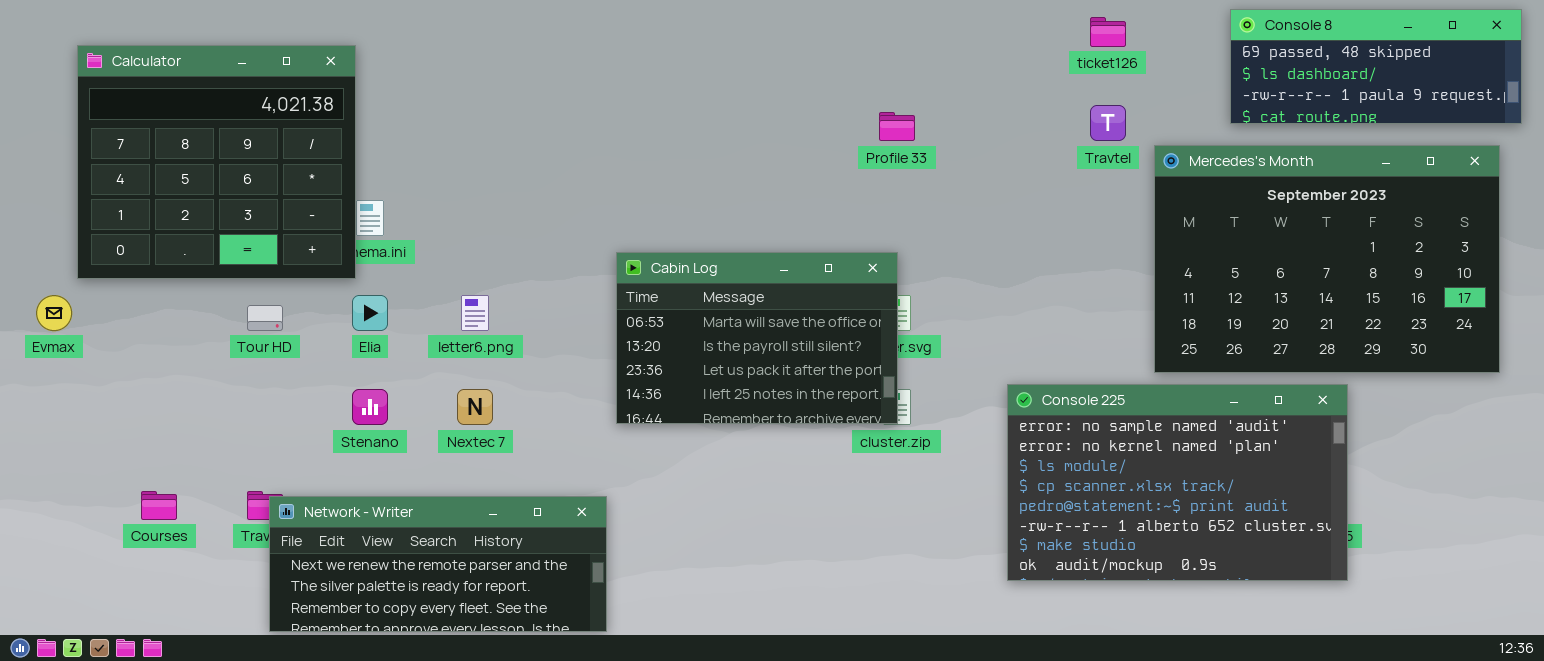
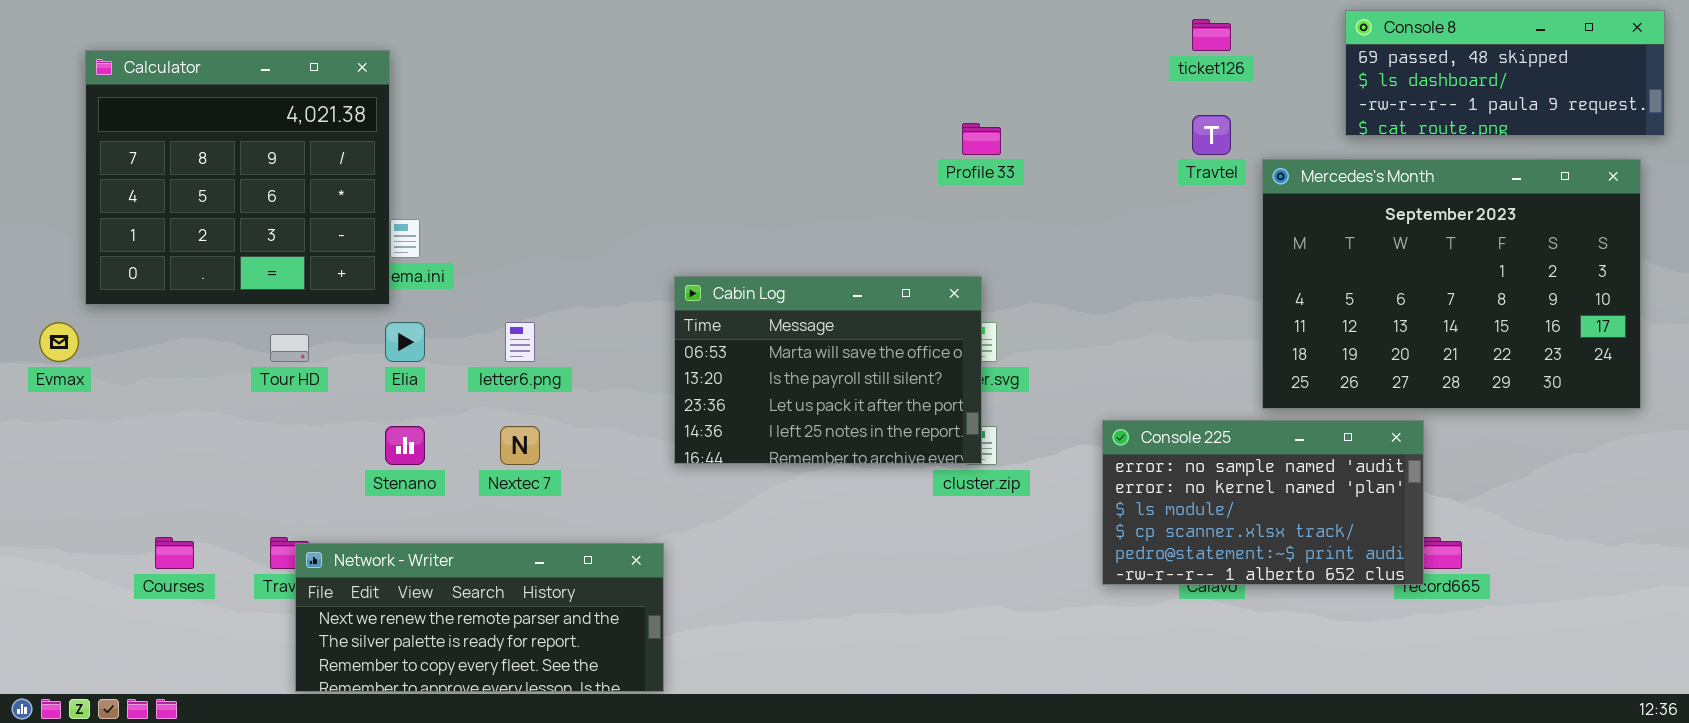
Console 225: [1007,384,1348,581] -> [1102,420,1424,585], resized

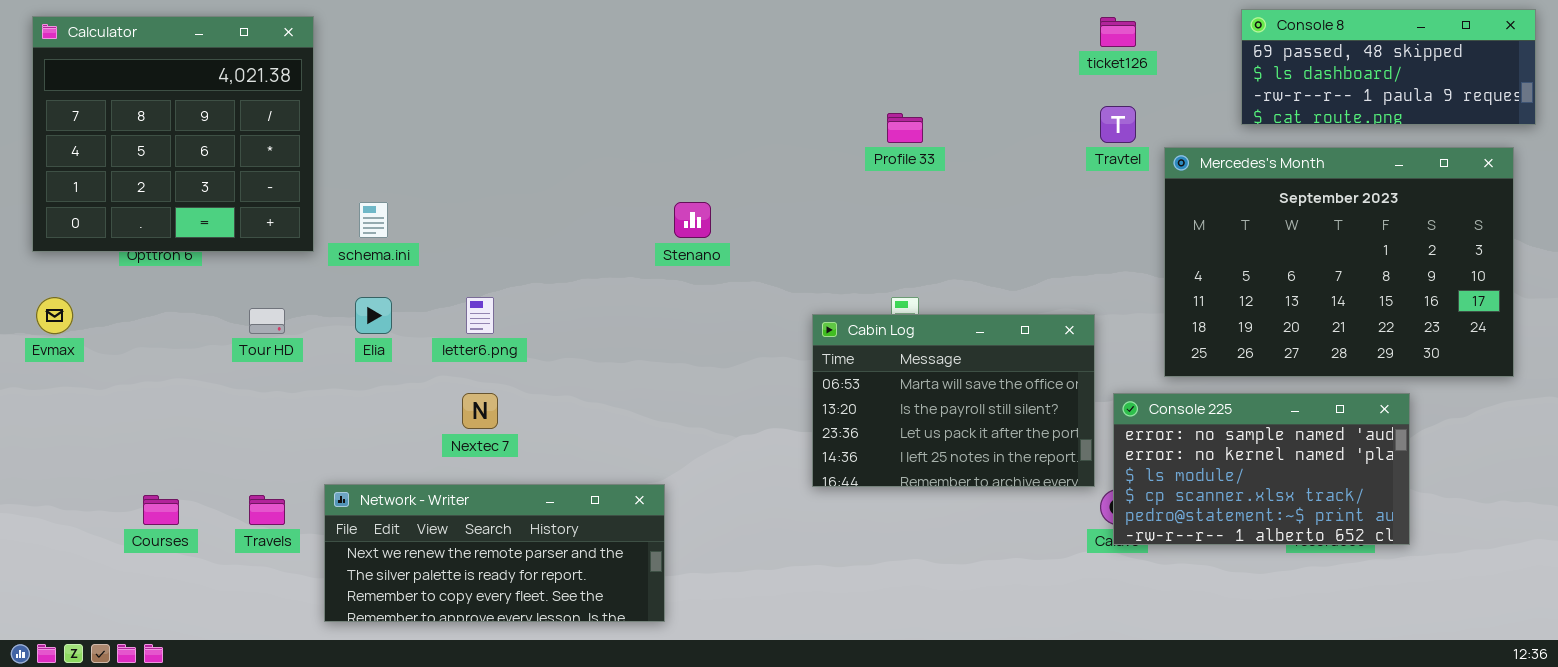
Calculator: [85,50,390,305] -> [32,16,314,252], moved
Cabin Log: [674,276,982,464] -> [812,314,1095,487], moved
Console 225: [1102,420,1424,585] -> [1113,393,1410,545], moved
Stenano: [385,426,425,465] -> [674,202,711,238], moved
Network - Writer: [295,543,664,692] -> [324,484,665,622], moved

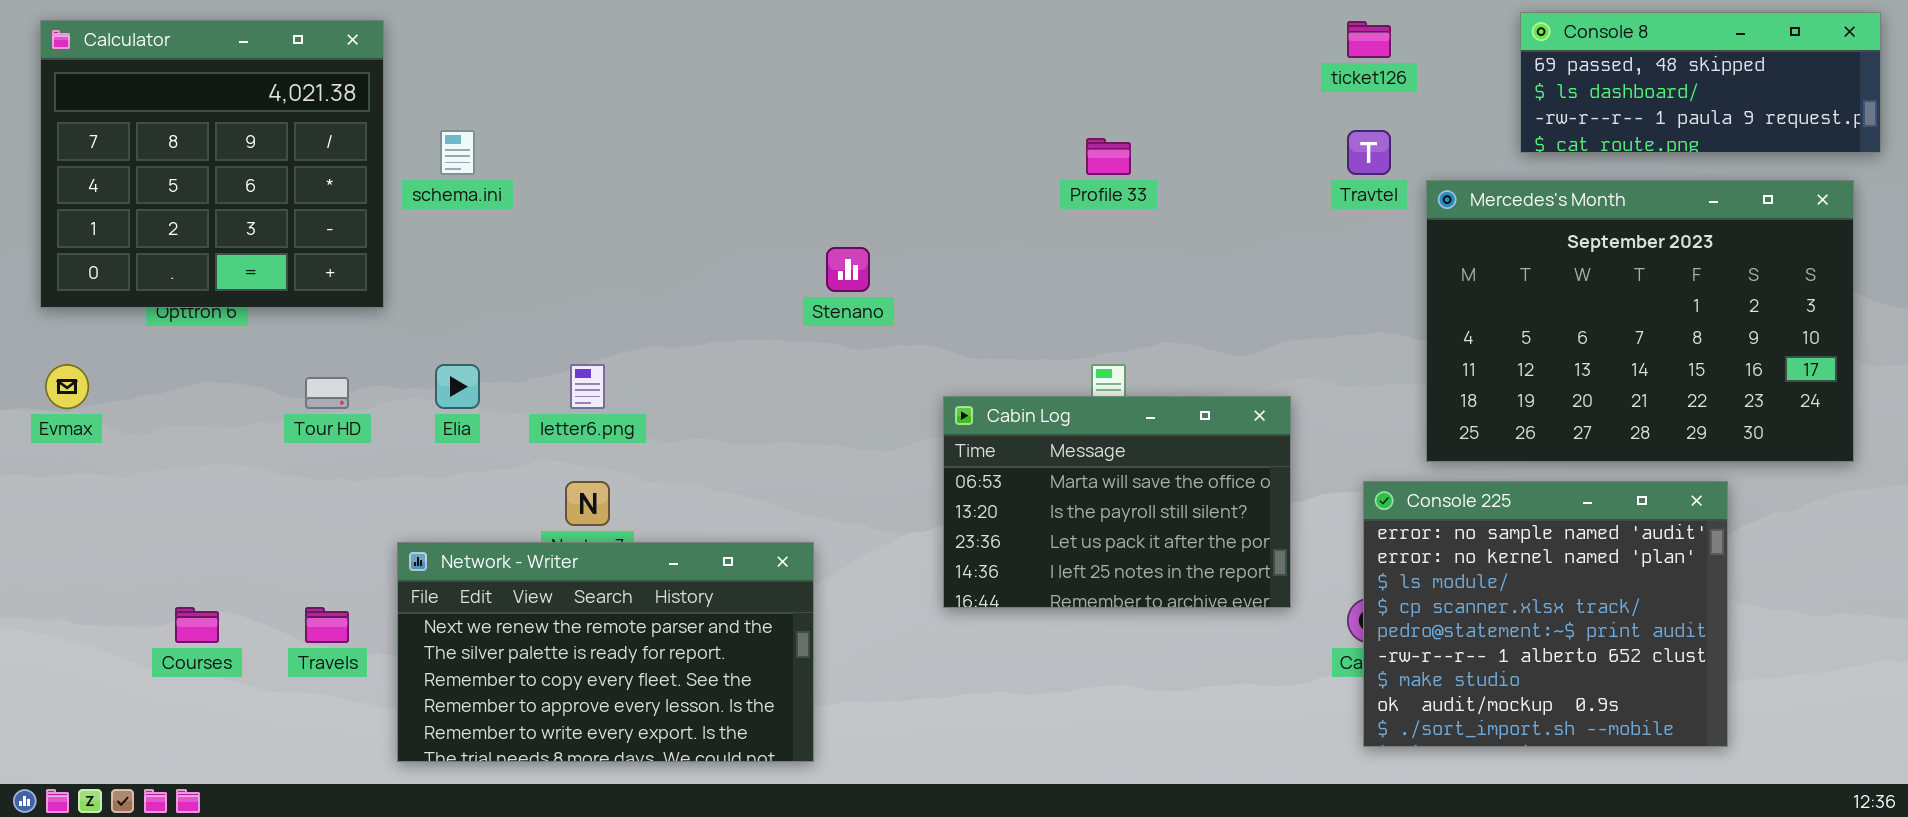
schema.ini: [359,202,388,238] -> [440,130,475,175], moved
Cabin Log: [812,314,1095,487] -> [943,396,1291,608], moved
Console 225: [1113,393,1410,545] -> [1363,481,1728,747], resized
Network - Writer: [324,484,665,622] -> [397,542,814,762], resized

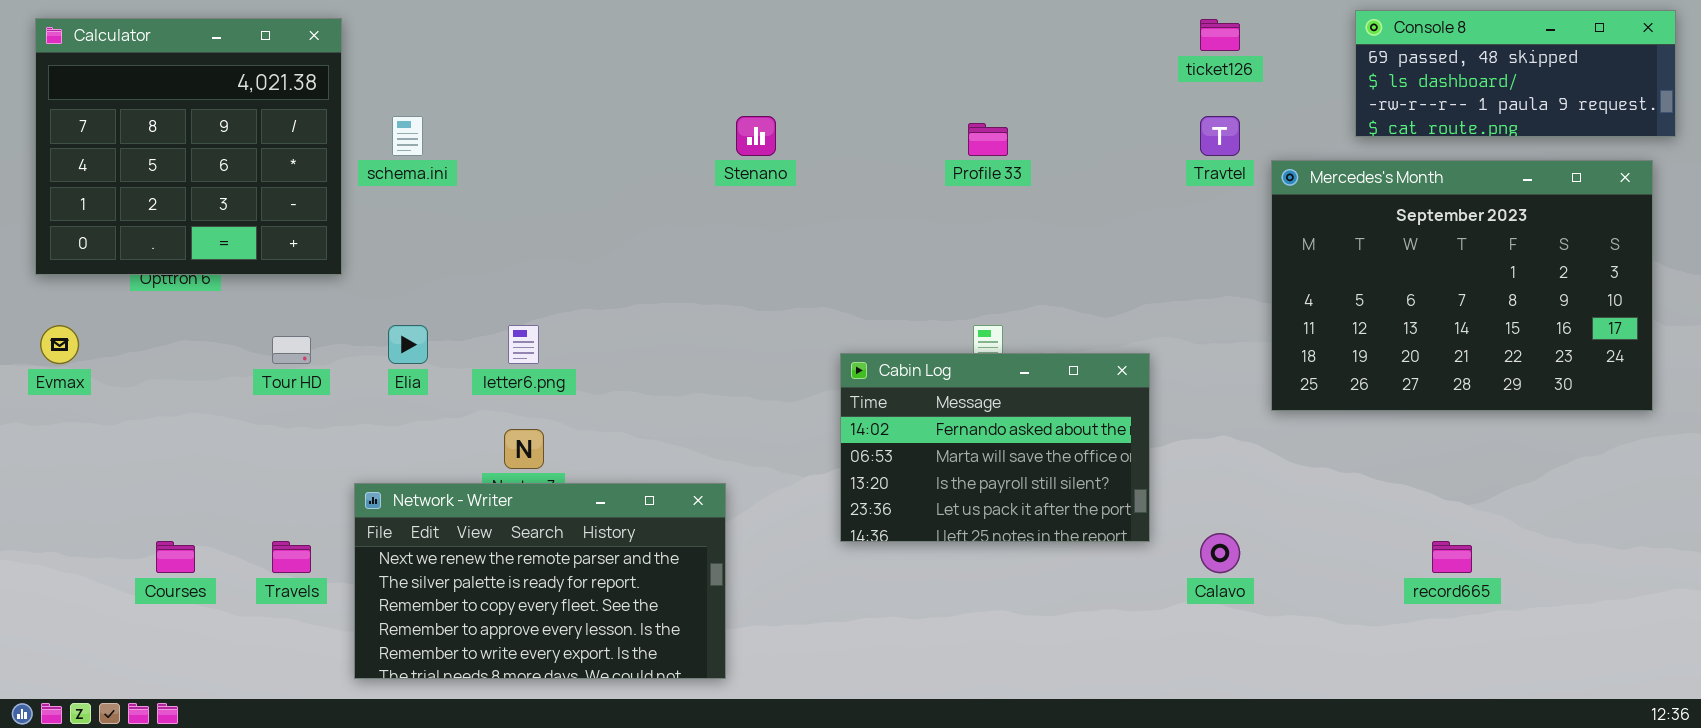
Stenano: [826,247,870,292] -> [736,116,776,156], moved
Cabin Log: [943,396,1291,608] -> [840,353,1150,542], scrolled up 1 row
Console 225: [1363,481,1728,747] -> none, closed

